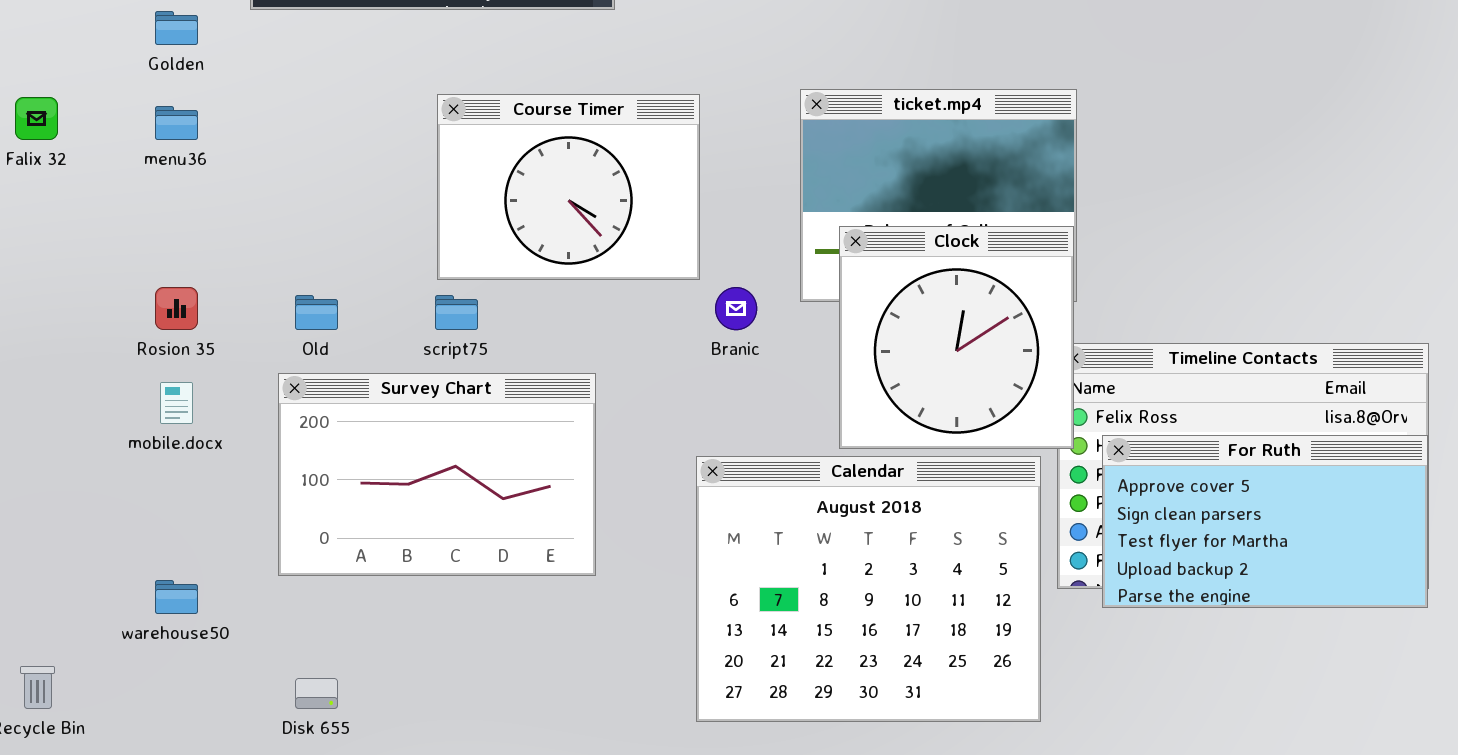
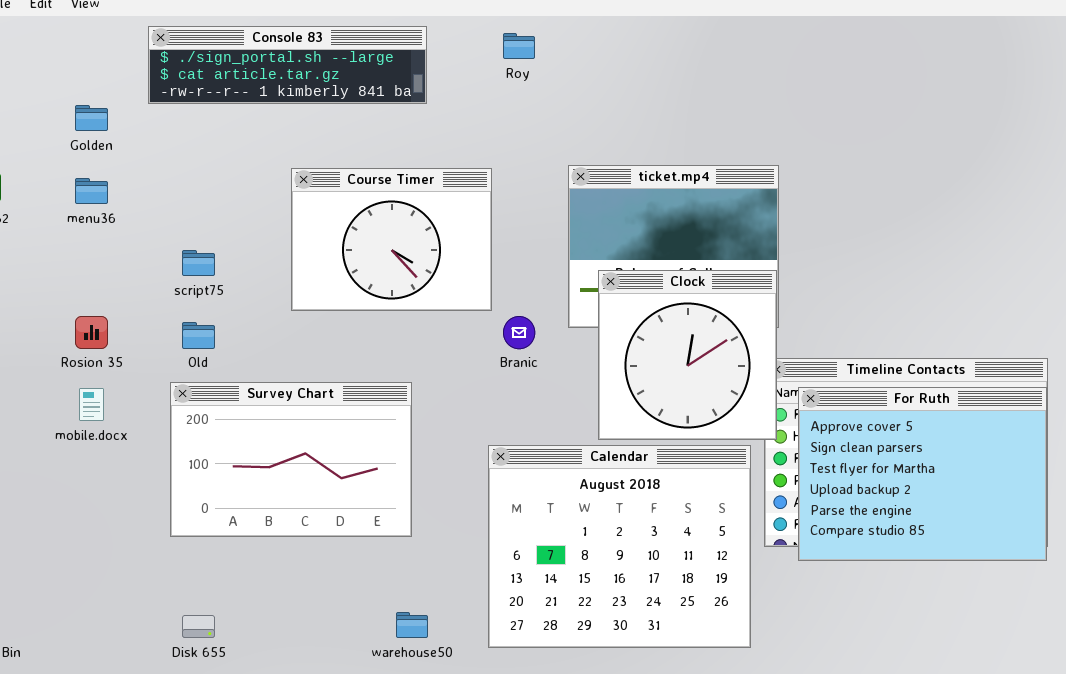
script75: [435,295,478,330] -> [182,250,215,276], moved
For Ruth: [1102,435,1428,608] -> [798,387,1047,561], resized
warehouse50: [155,580,198,614] -> [396,612,428,638], moved

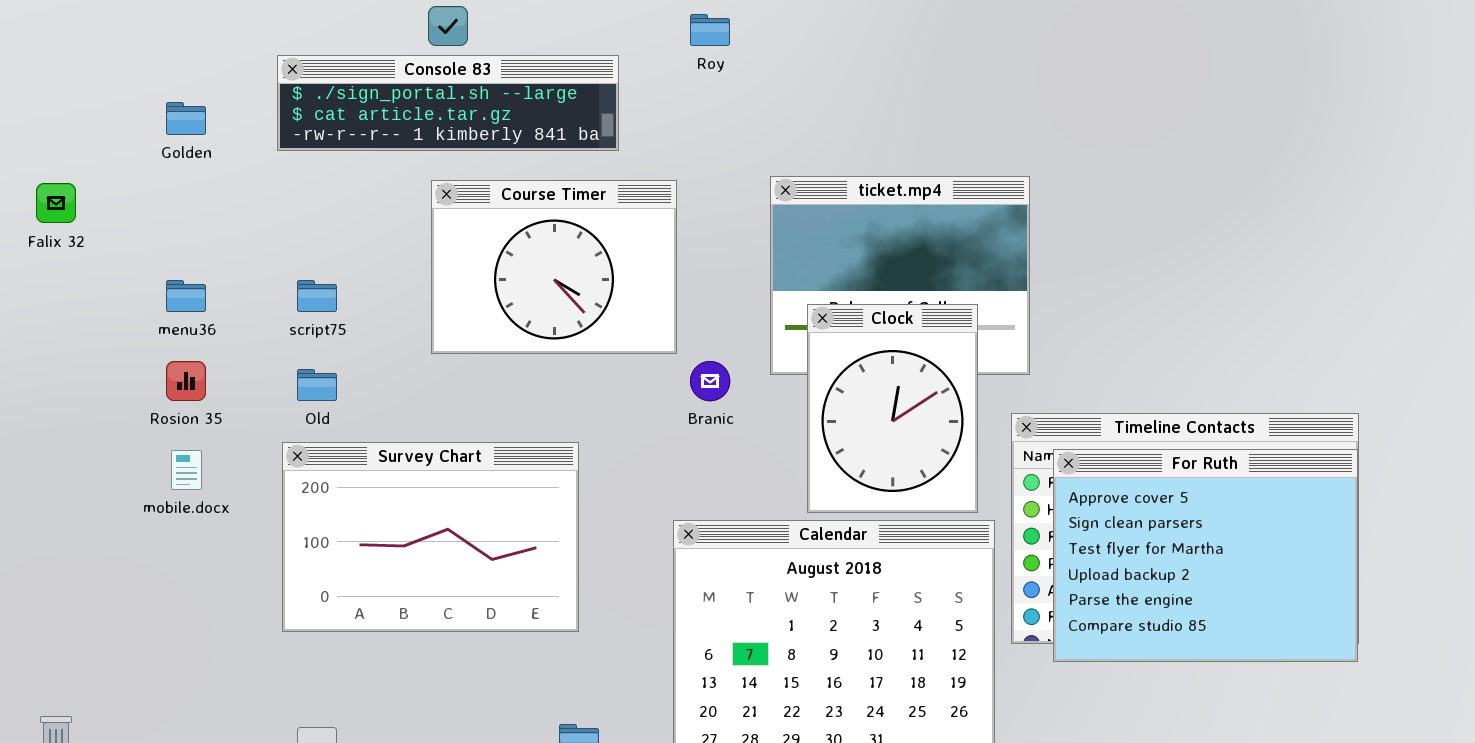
Console 83: [148,26,427,104] -> [277,55,619,151], moved
menu36: [75,178,108,204] -> [166,280,206,312], moved
Clock: [598,270,777,440] -> [807,304,978,513], resized

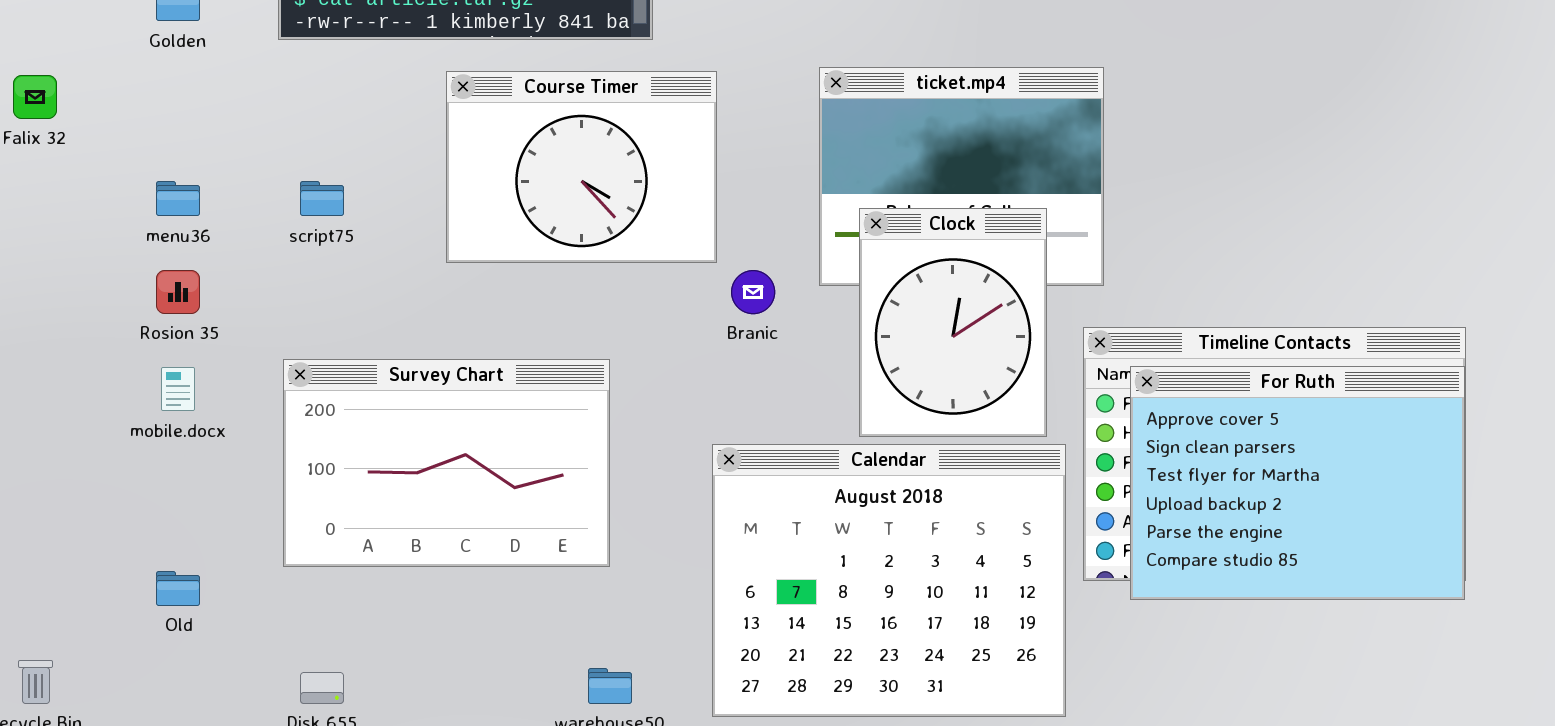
Old: [297,369,337,401] -> [156,571,200,606], moved

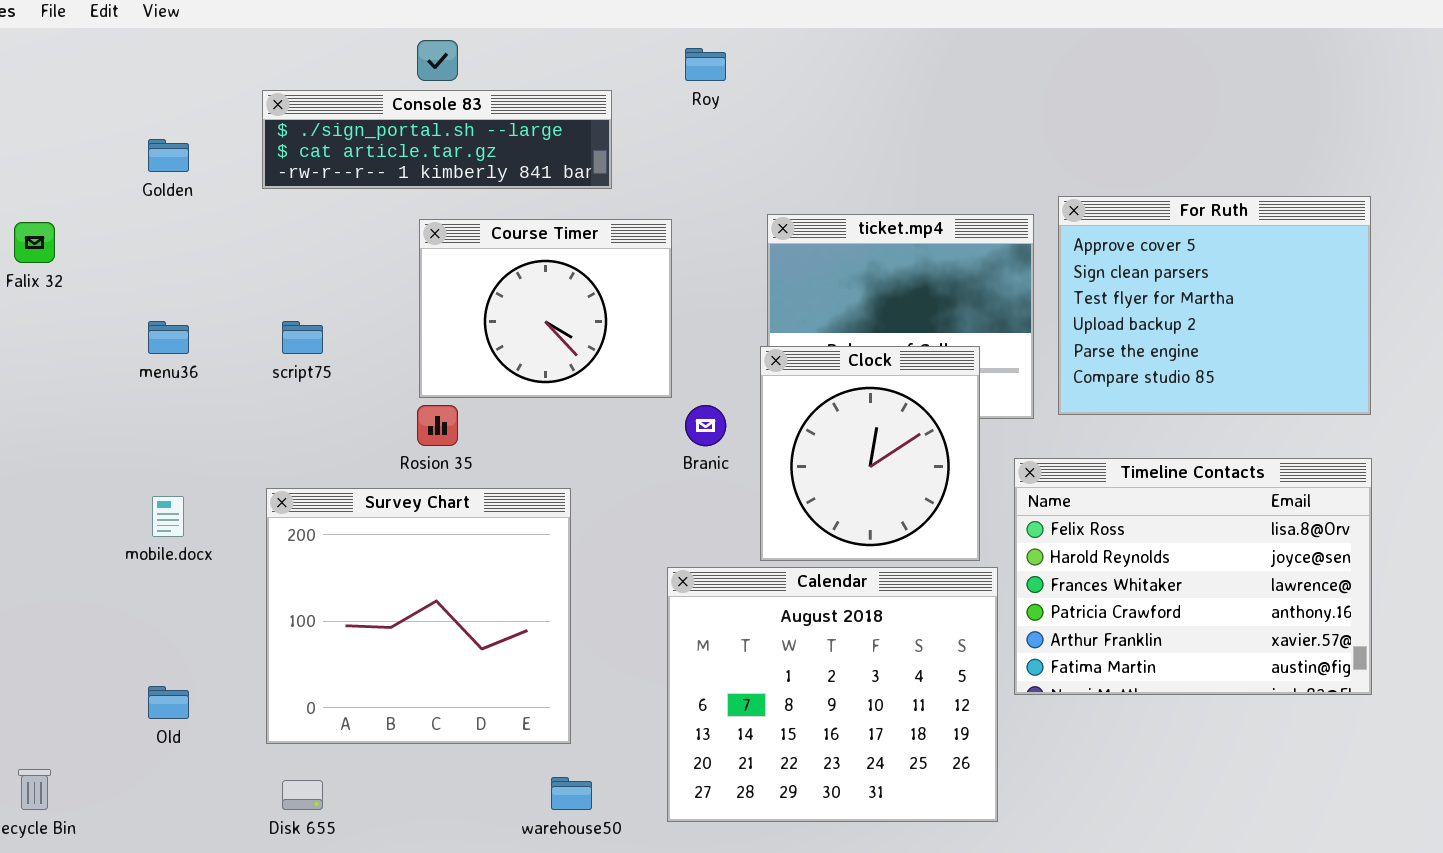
Clock: [859,208,1047,437] -> [760,346,980,561], resized
Rosion 35: [156,270,200,314] -> [417,405,458,446], moved
Survey Chart: [283,359,610,567] -> [266,488,571,744], resized
For Ruth: [1130,366,1465,600] -> [1058,196,1371,415], moved

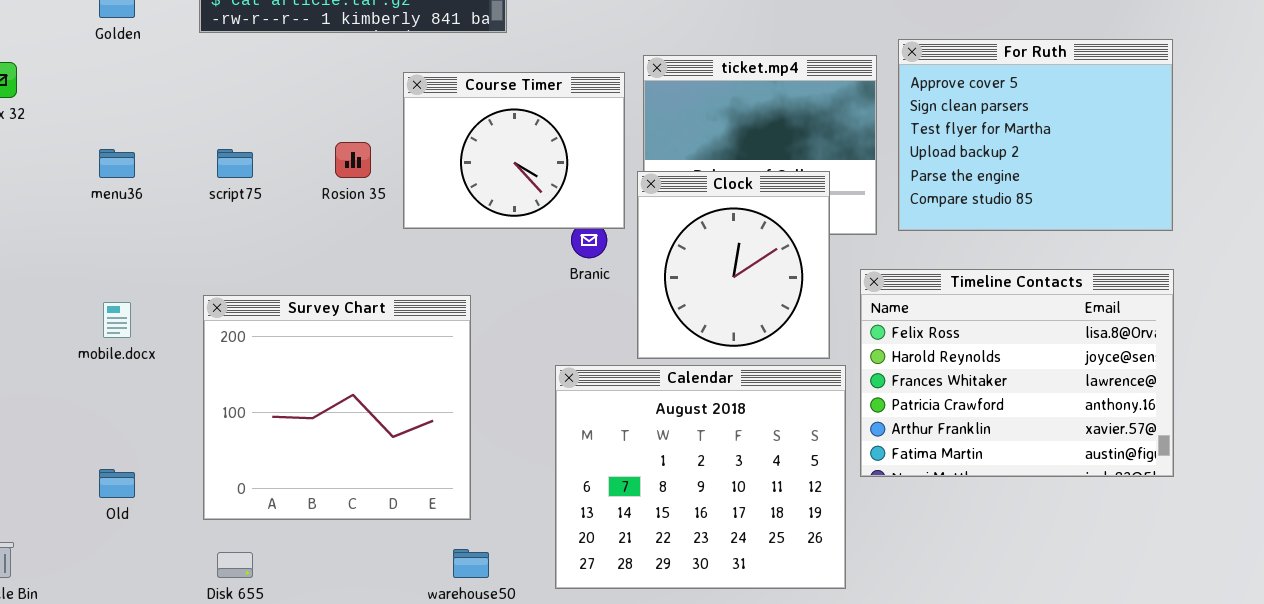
Course Timer: [419,219,672,398] -> [403,72,625,229], moved
Rosion 35: [417,405,458,446] -> [335,142,371,178], moved

